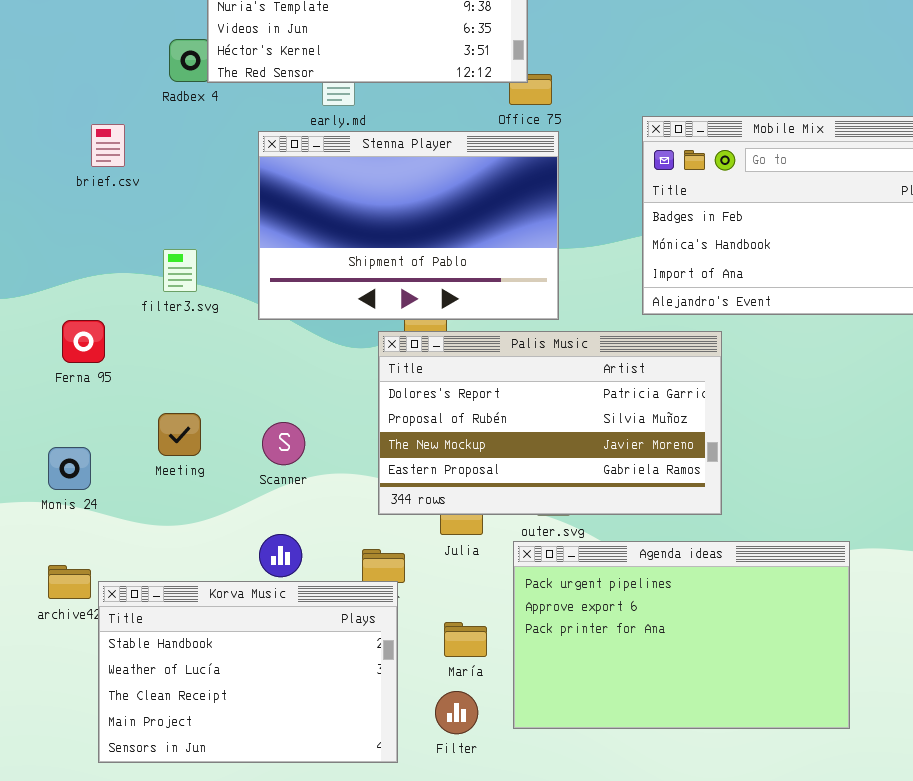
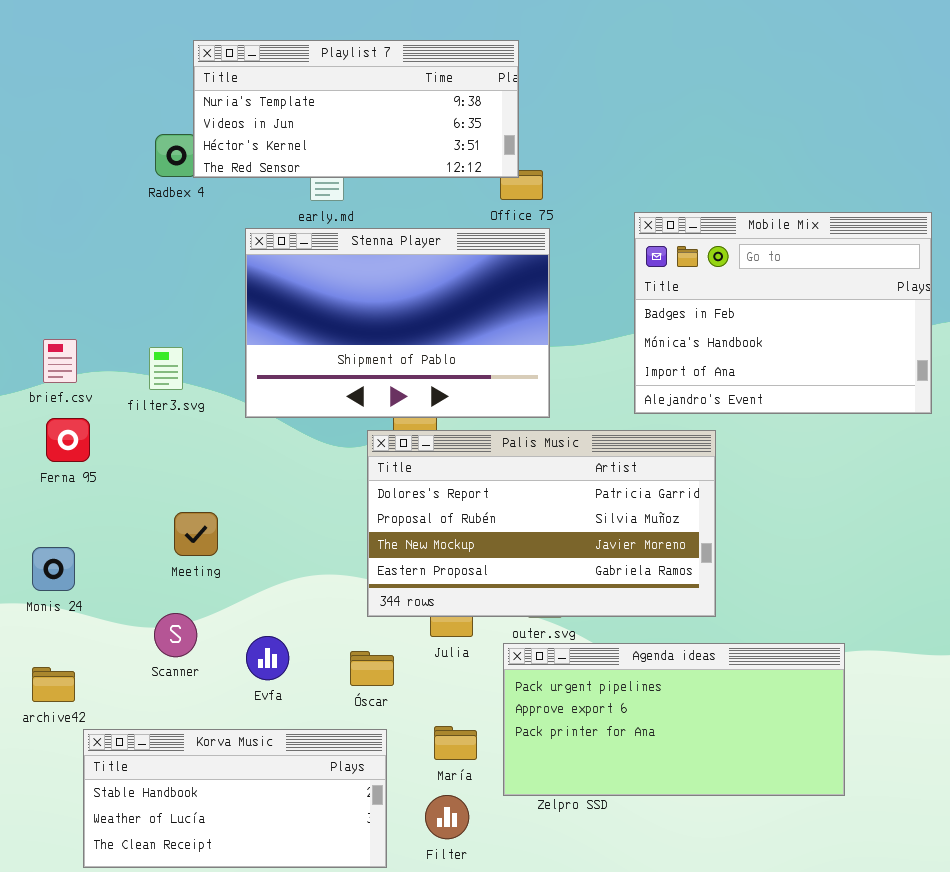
brief.csv: [91,124,125,167] -> [43,339,77,383], moved
Meeting: [158,413,201,456] -> [174,512,218,556], moved
Scanner: [262,422,305,465] -> [154,613,197,657], moved
Agenda ideas: [513,541,850,729] -> [503,643,845,796], resized
Korva Music: [98,581,398,763] -> [83,729,387,868], resized

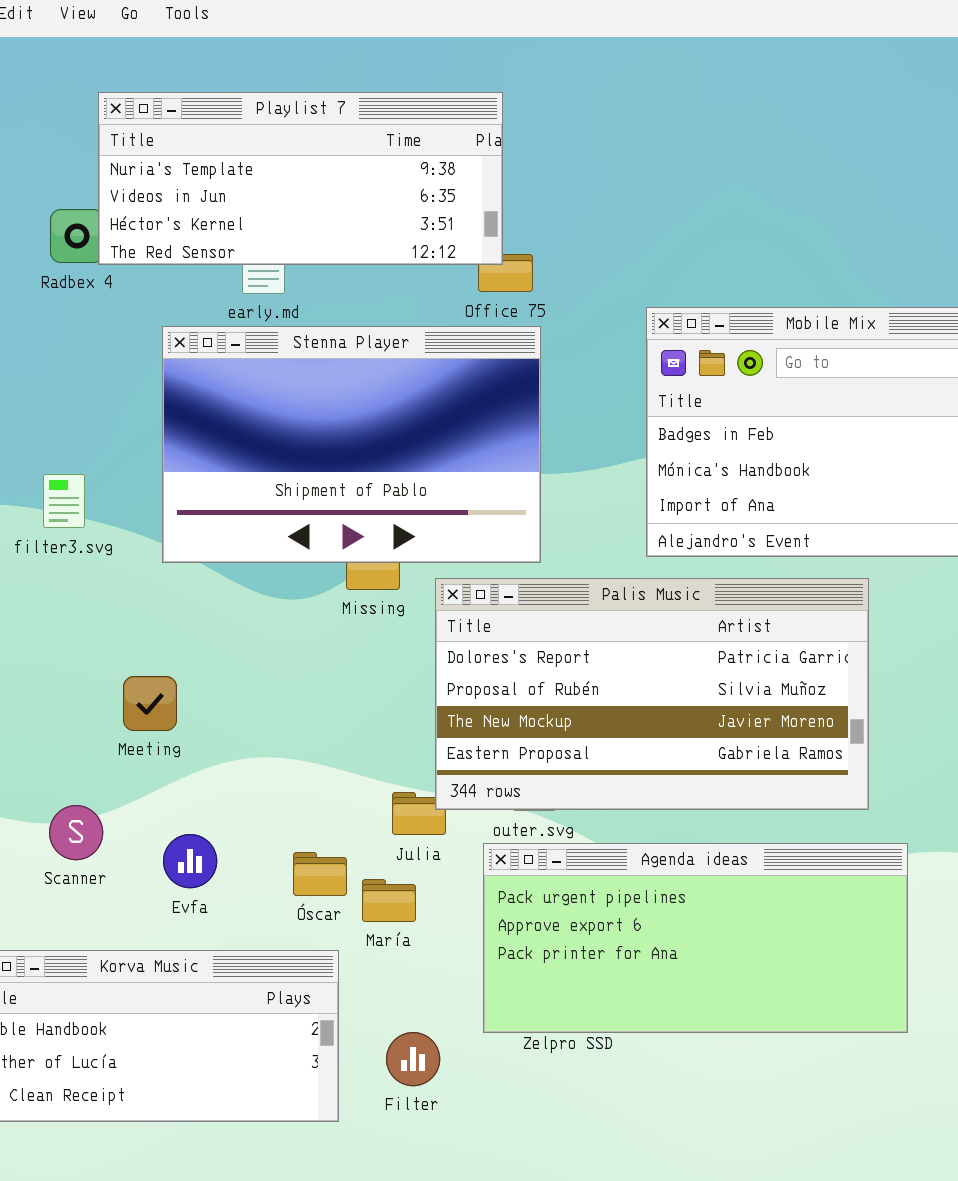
Palis Music: [367,430,716,617] -> [435,578,869,810], moved
Meeting: [174,512,218,556] -> [123,676,177,731], moved
María: [434,726,477,760] -> [362,879,416,922], moved

